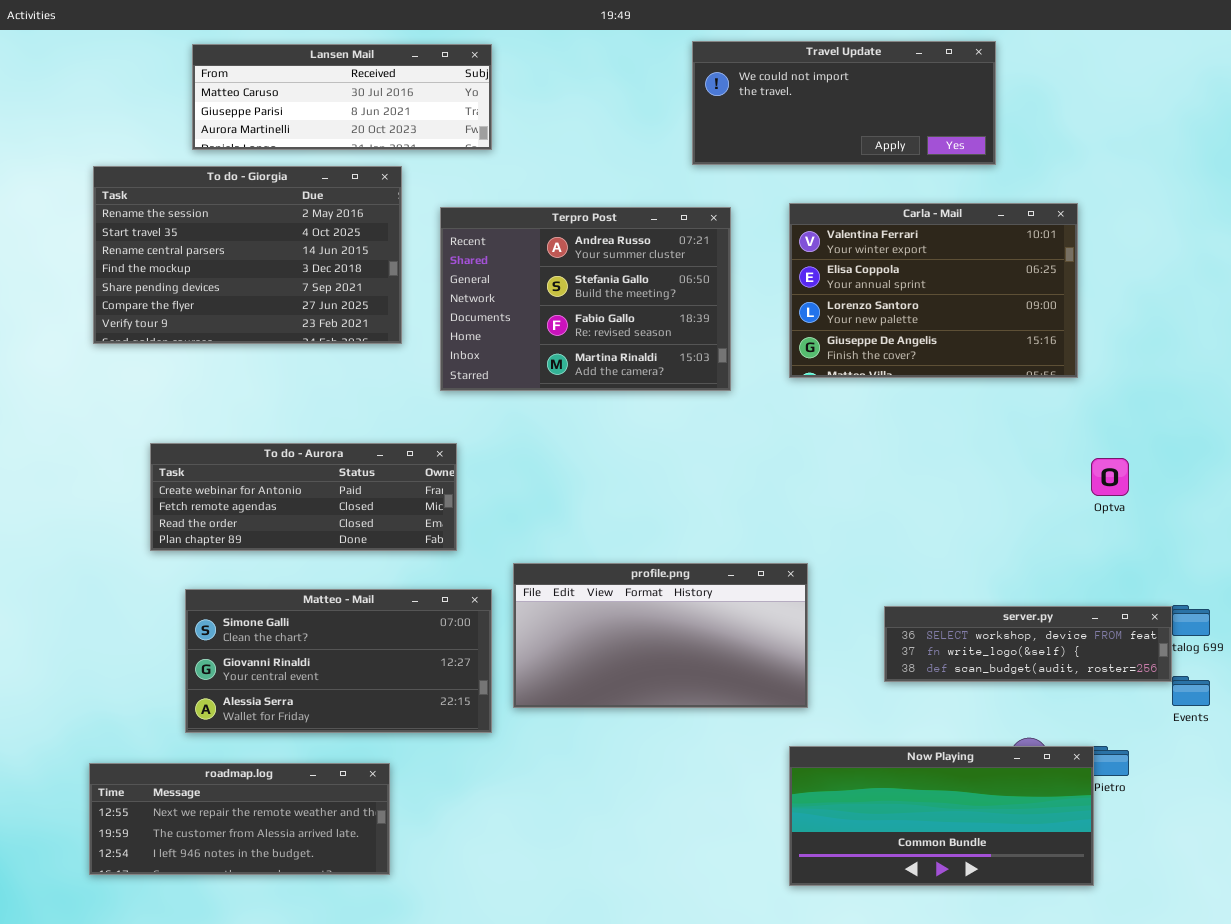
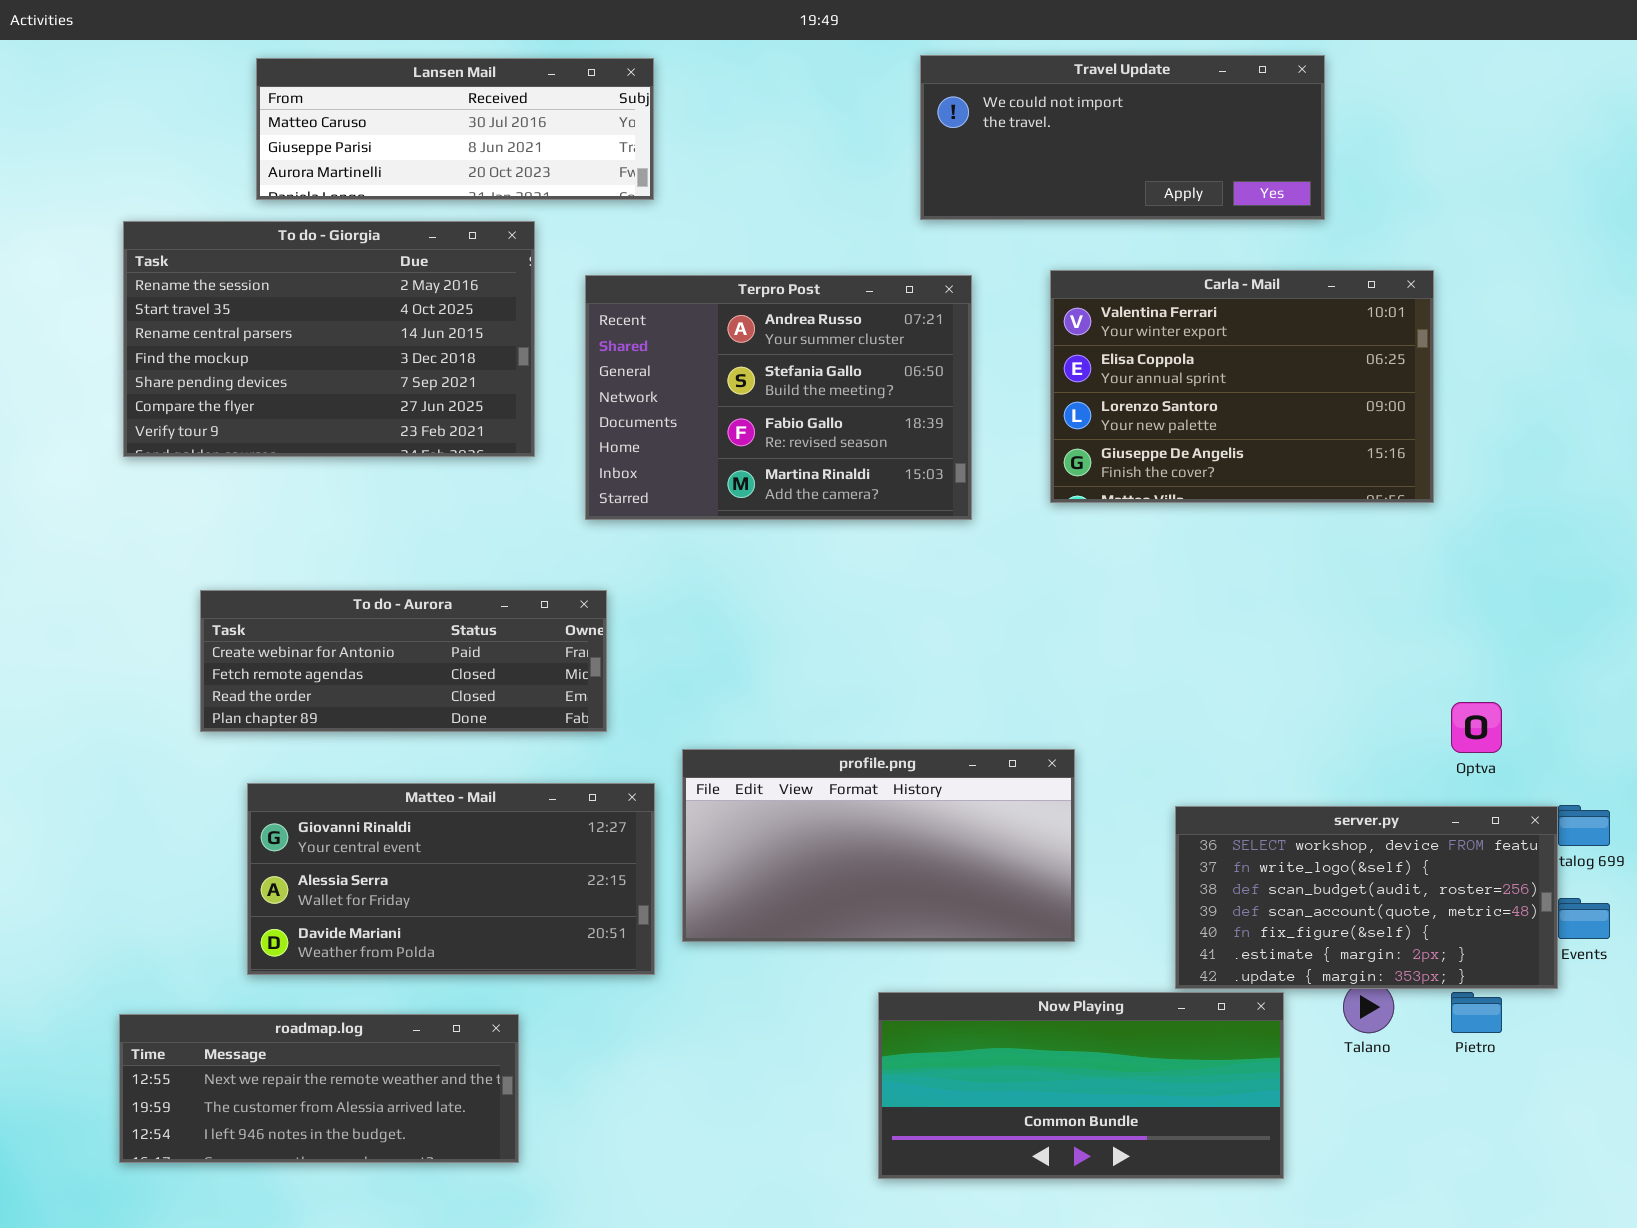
Optva: [1091,458,1129,496] -> [1451,702,1502,753], moved
Matteo - Mail: [185,589,492,733] -> [247,783,655,975], scrolled down 1 row
server.py: [884,606,1172,682] -> [1175,806,1558,989], resized
Now Playing: [789,746,1094,886] -> [878,992,1284,1179], moved

